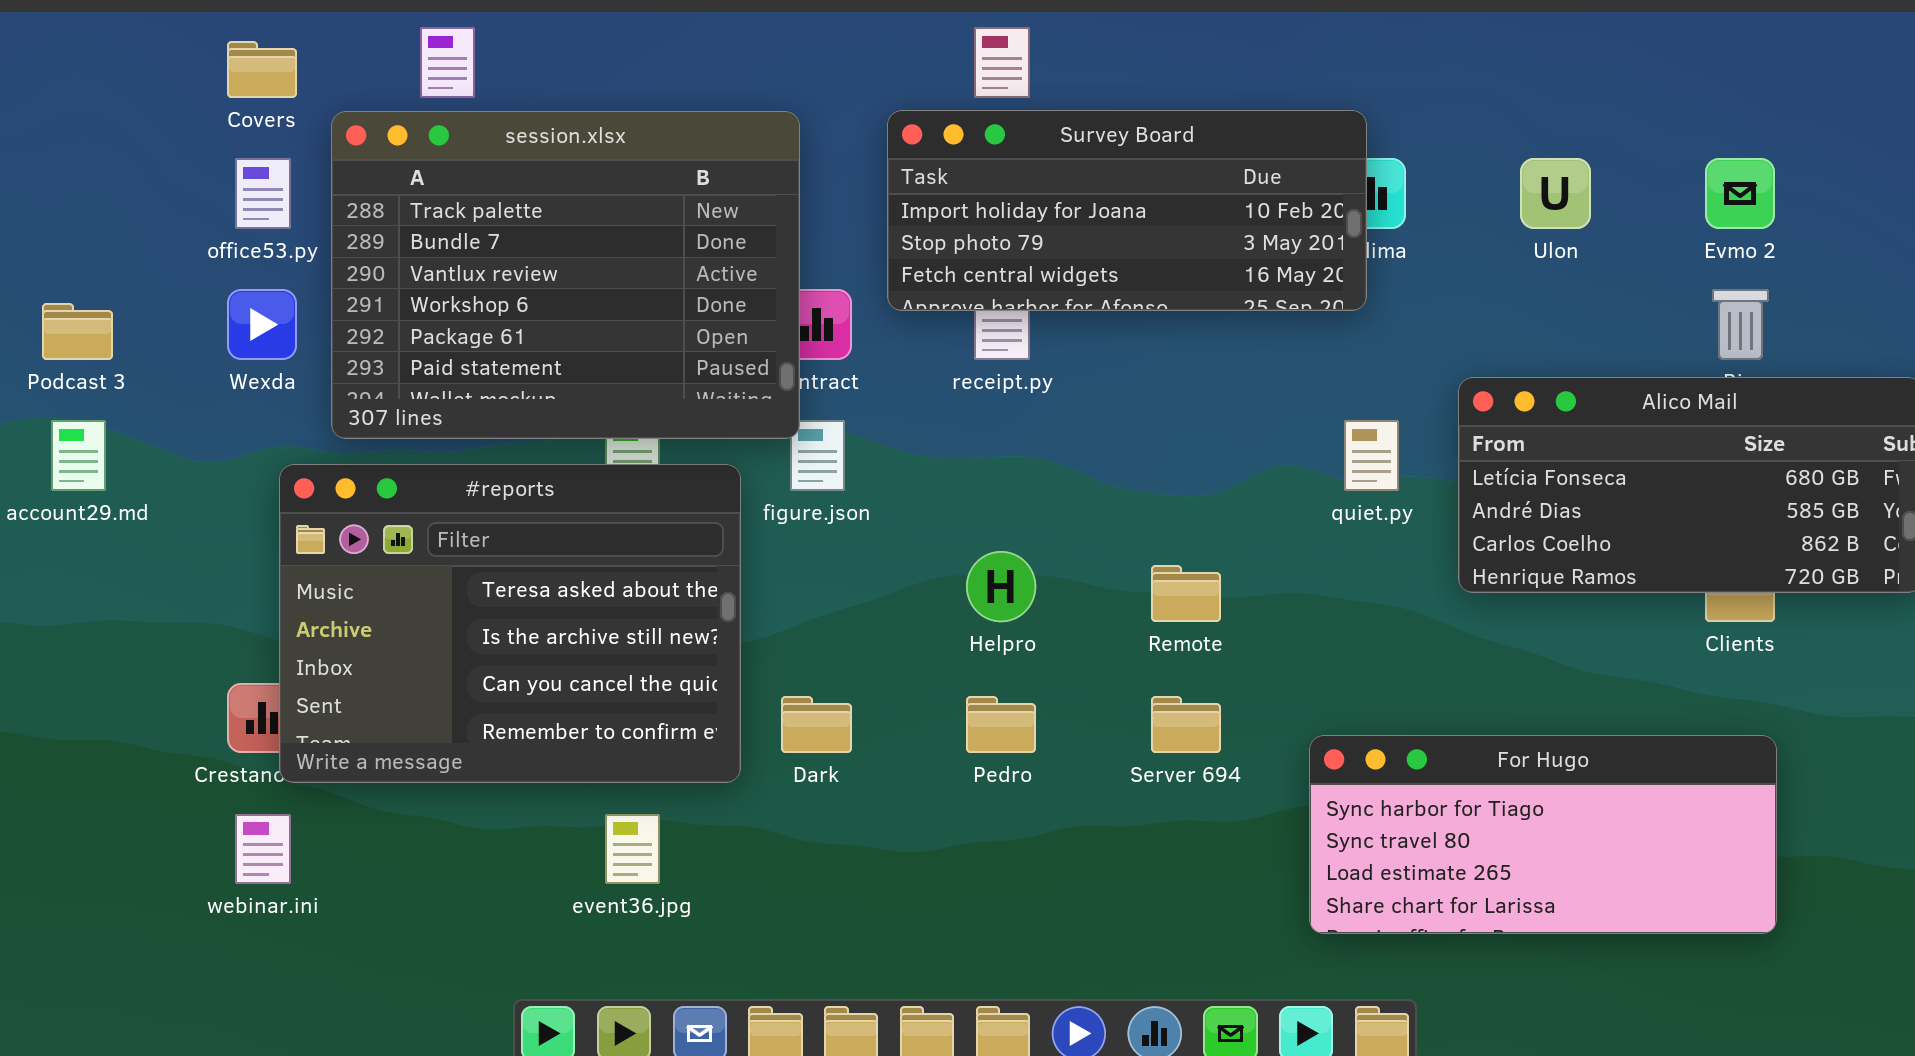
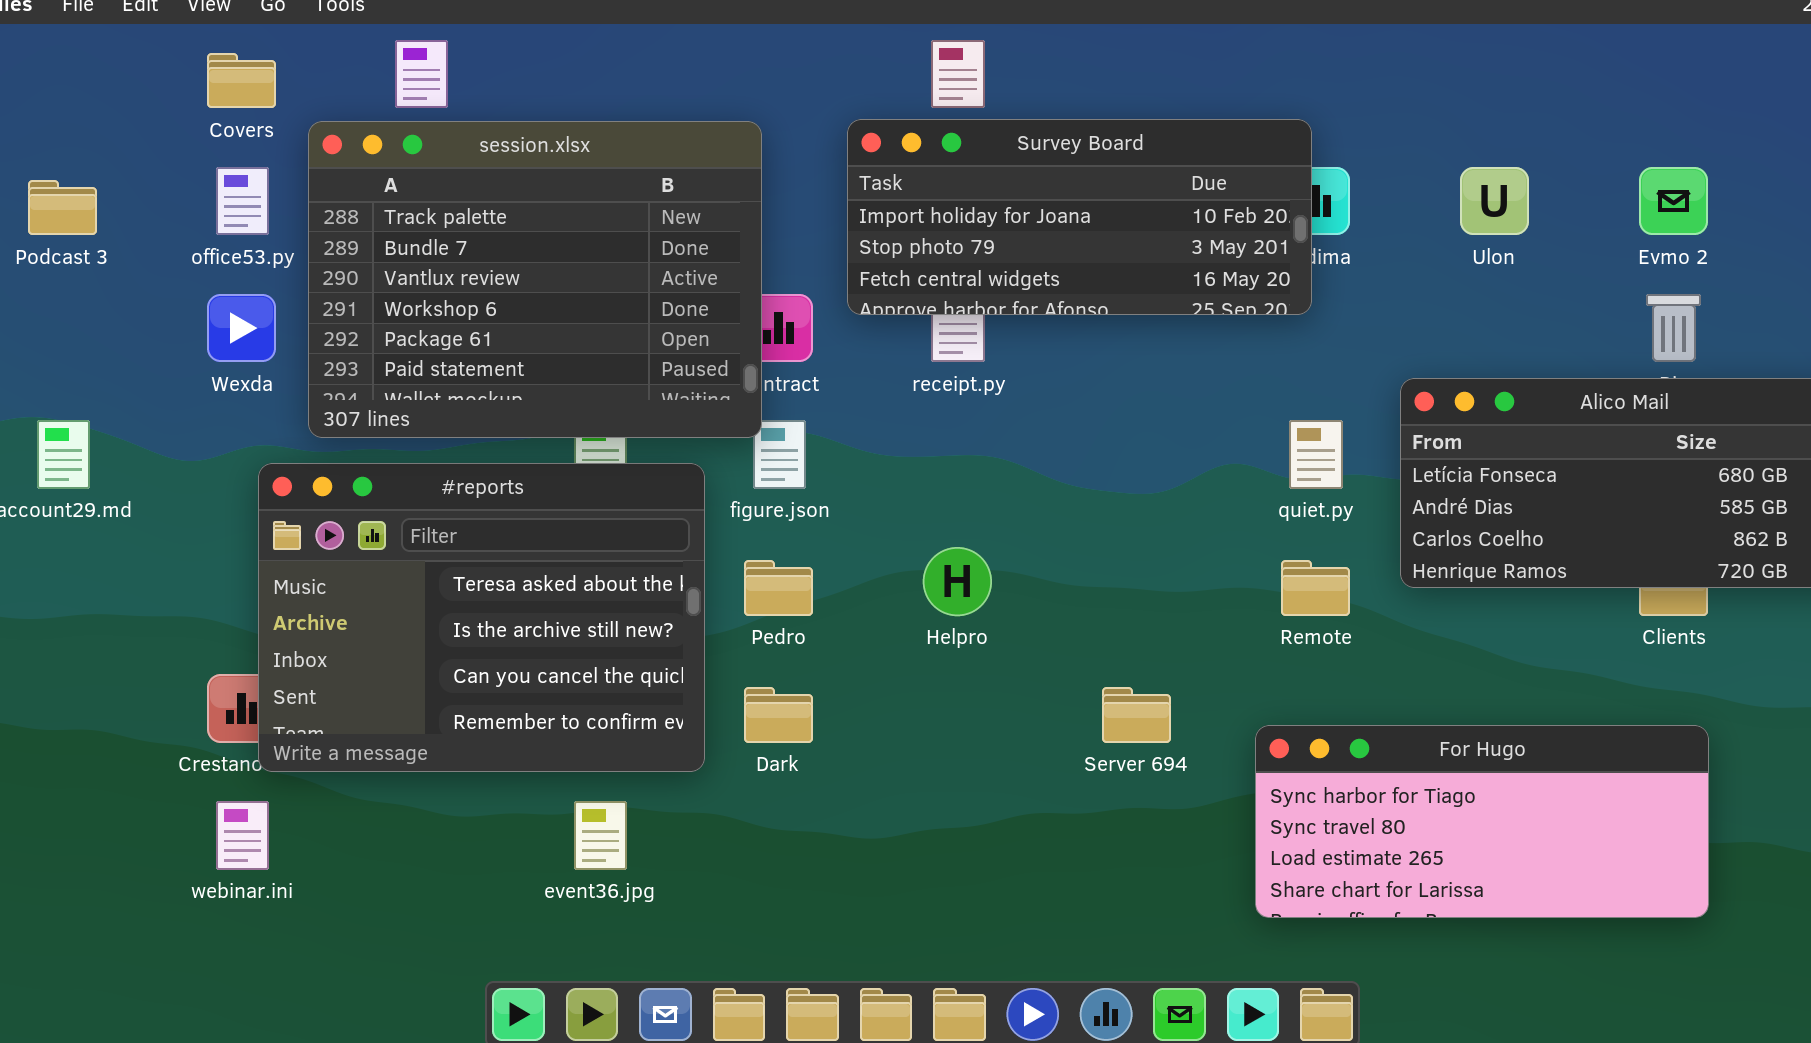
Podcast 3: [42,303,113,360] -> [28,180,97,235], moved
Remote: [1151,565,1221,622] -> [1281,560,1350,616], moved
Pedro: [966,696,1036,753] -> [744,560,813,616], moved

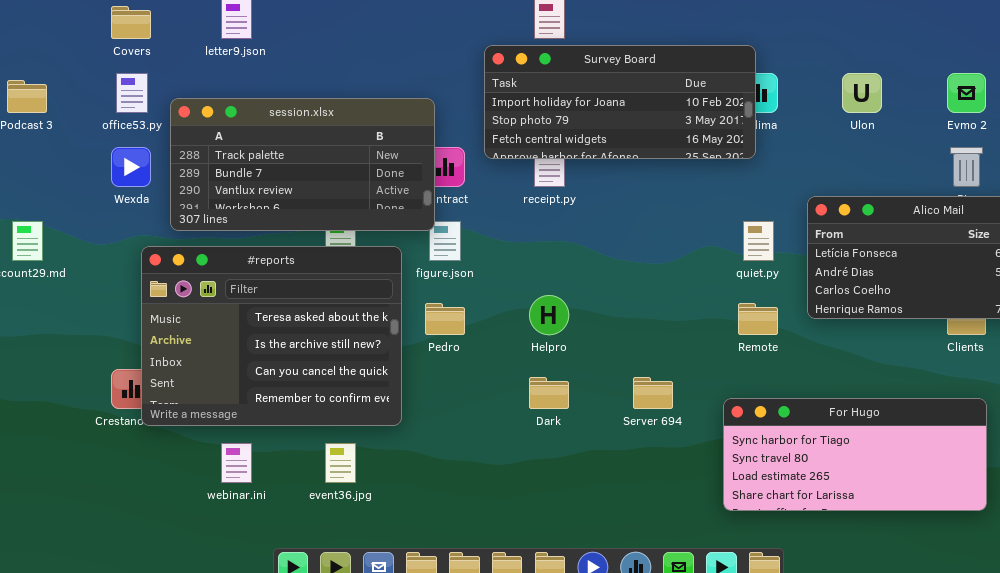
session.xlsx: [308,121,762,438] -> [170,98,435,231], resized
Dark: [744,687,813,743] -> [529,377,569,409], moved
webinar.ini: [216,801,269,870] -> [221,443,252,483], moved

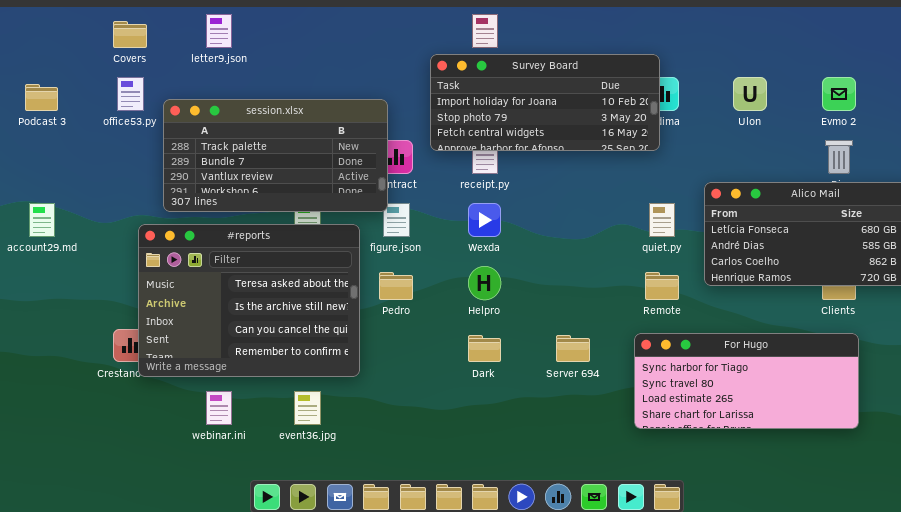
Wexda: [111,147,151,187] -> [468,203,501,237], moved
For Hugo: [723,398,987,511] -> [634,333,859,429], moved

